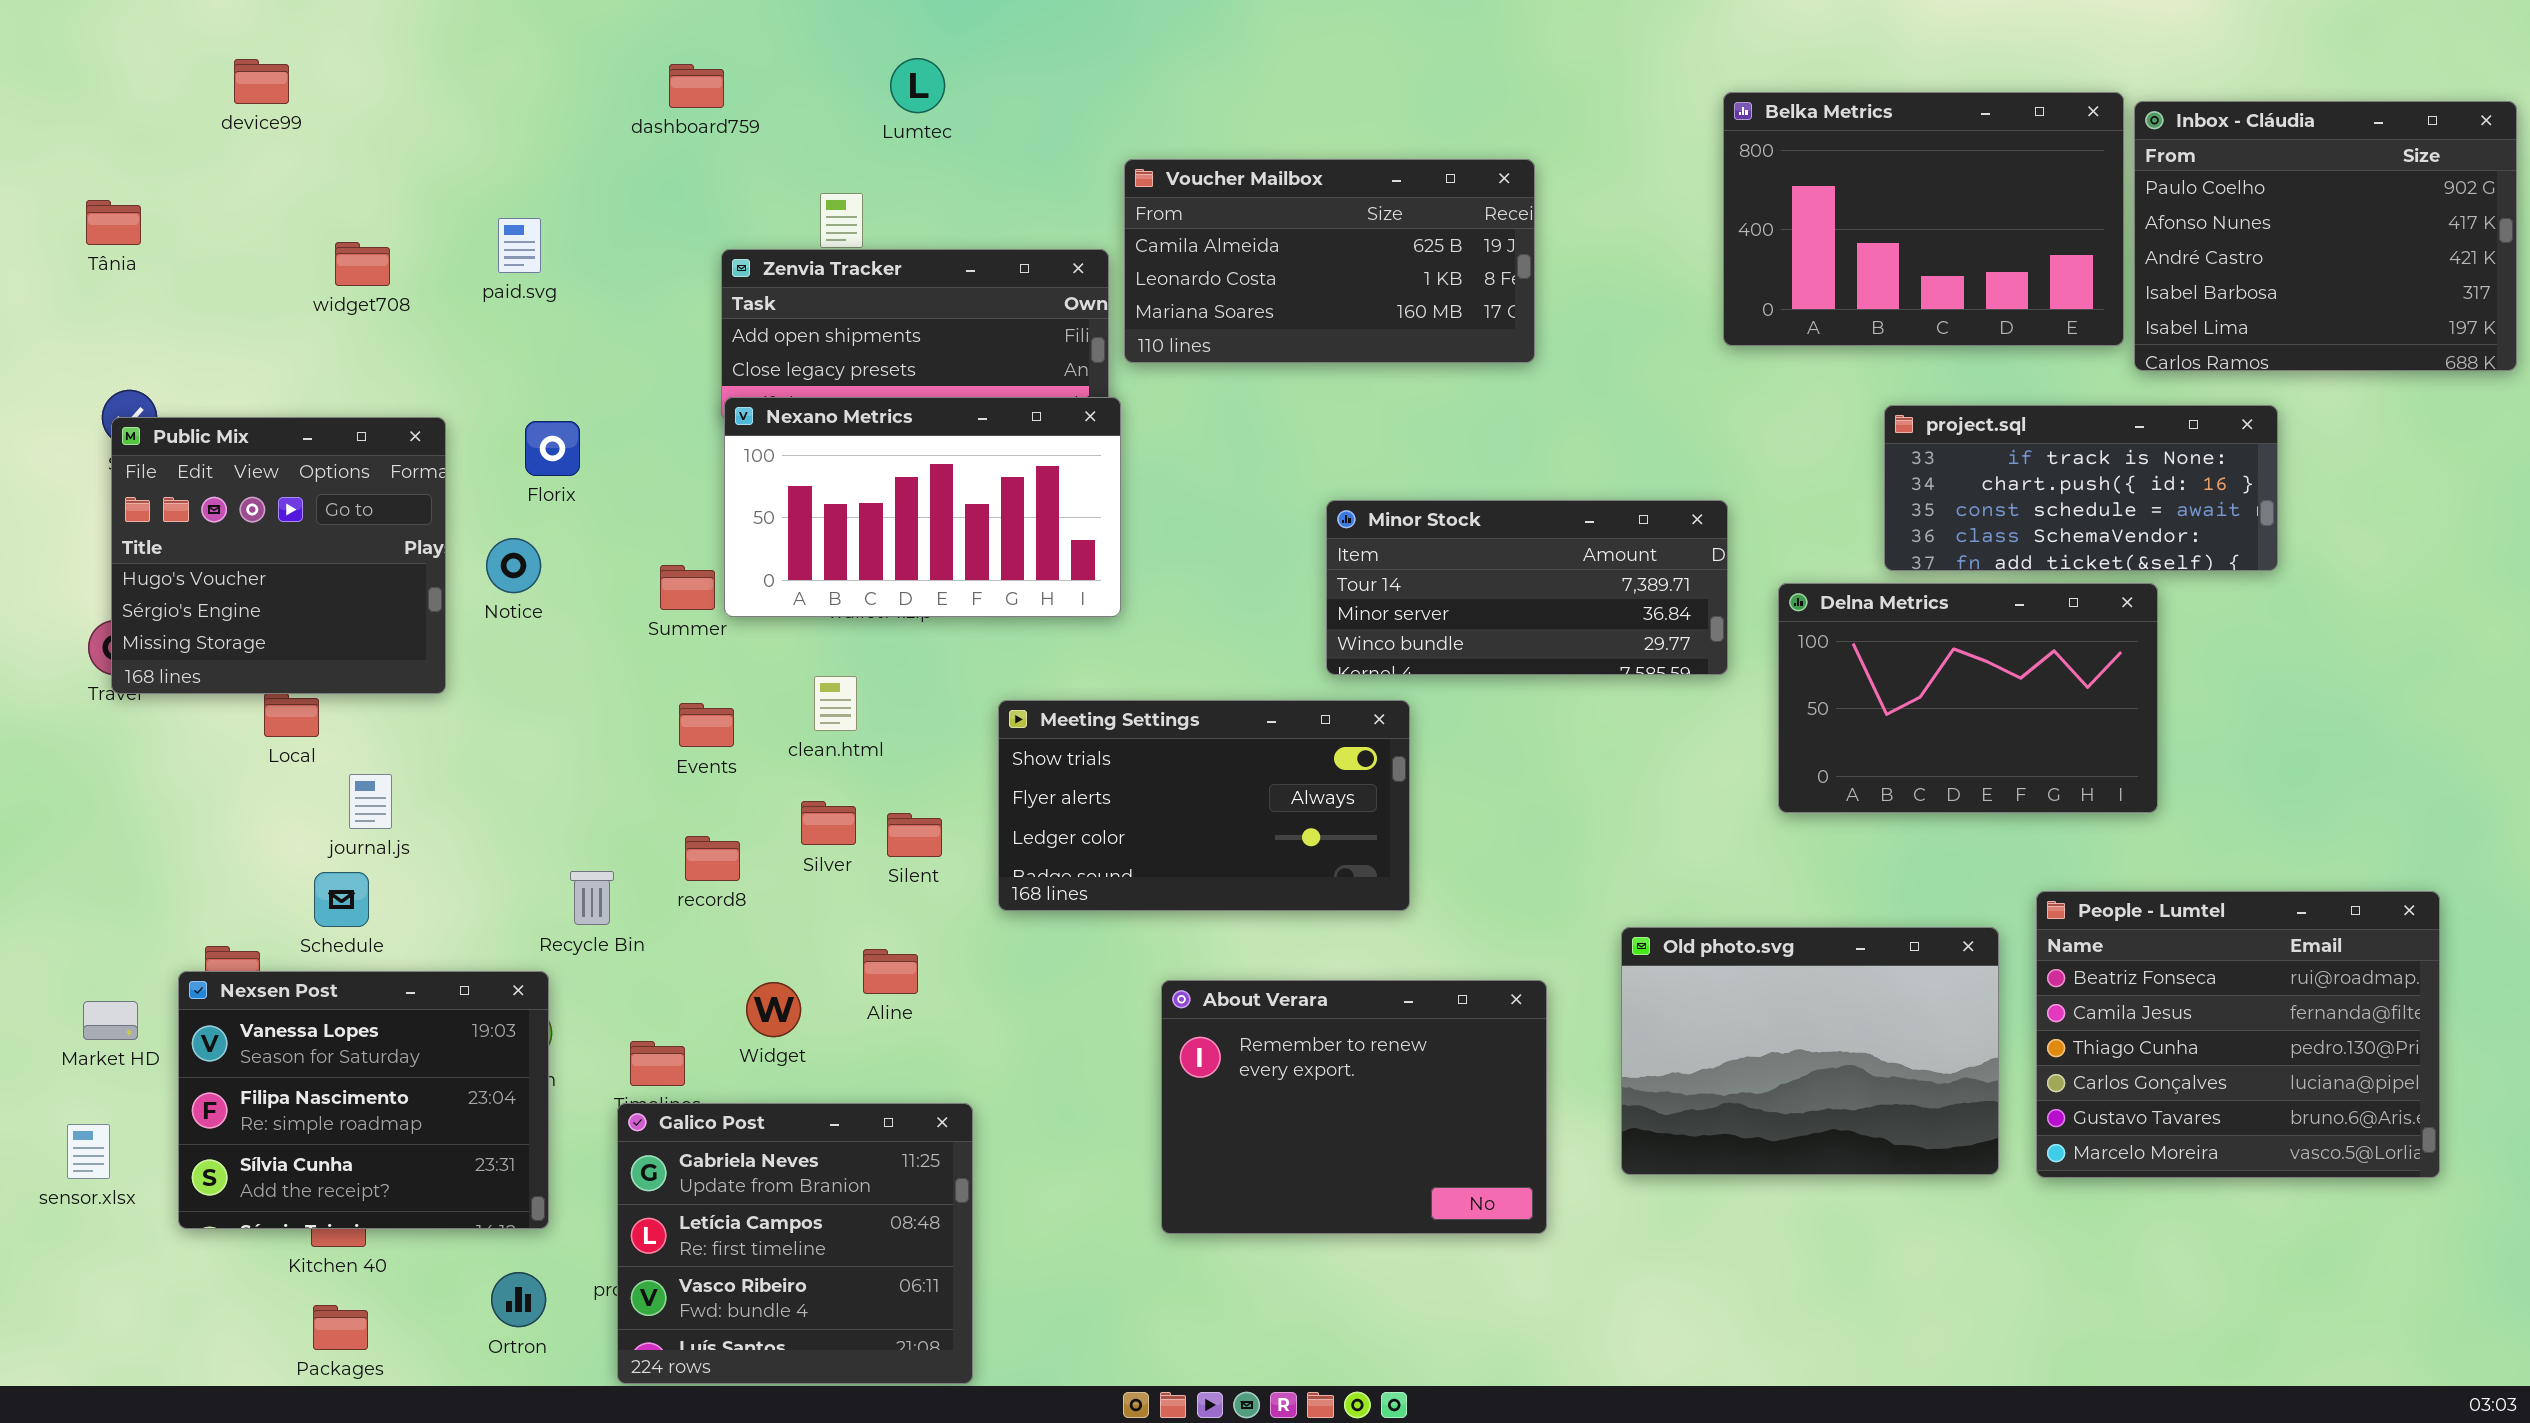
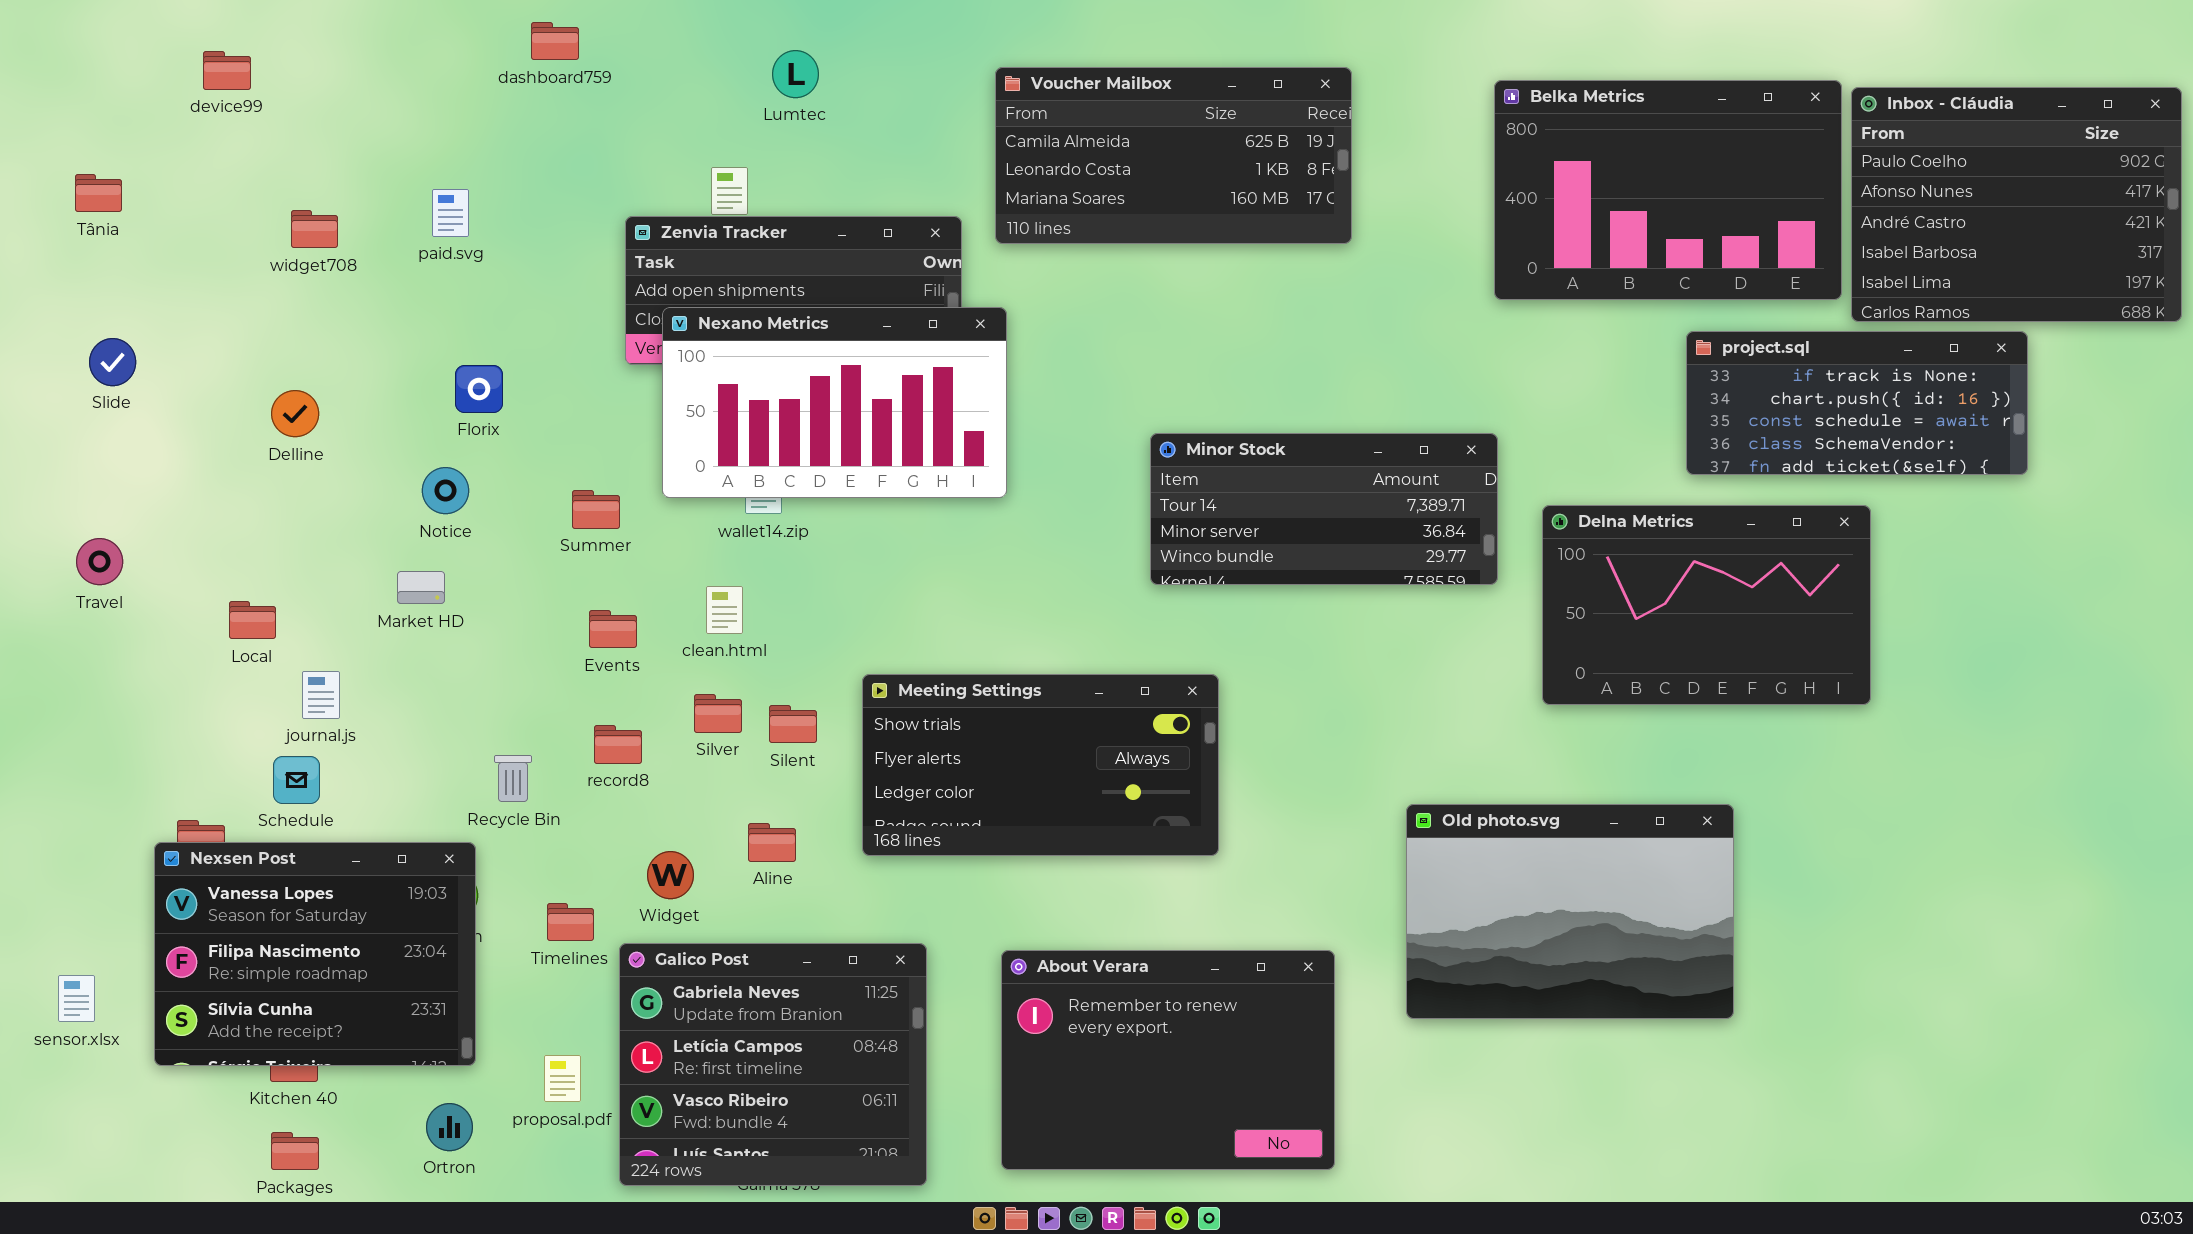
dashboard759: [669,64,724,108] -> [531,22,579,60], moved
Voucher Mailbox: [1124,159,1535,363] -> [995,67,1352,244], moved
Nexano Metrics: [724,397,1121,617] -> [662,307,1007,498], moved
project.sql: [1884,405,2278,571] -> [1686,331,2028,475], moved
Public Mix: [111,417,446,694] -> none, closed
Meeting Settings: [998,700,1410,911] -> [862,674,1219,856], moved
People - Lumtel: [2036,891,2440,1178] -> none, closed
About Verara: [1161,980,1547,1234] -> [1001,950,1335,1170], moved
Market HD: [83,1001,138,1040] -> [397,571,445,604], moved
Galico Post: [617,1103,973,1384] -> [619,943,927,1186], moved

